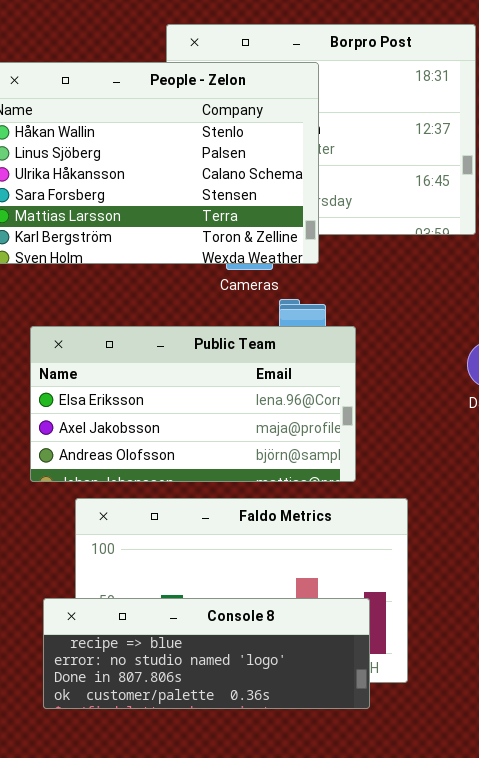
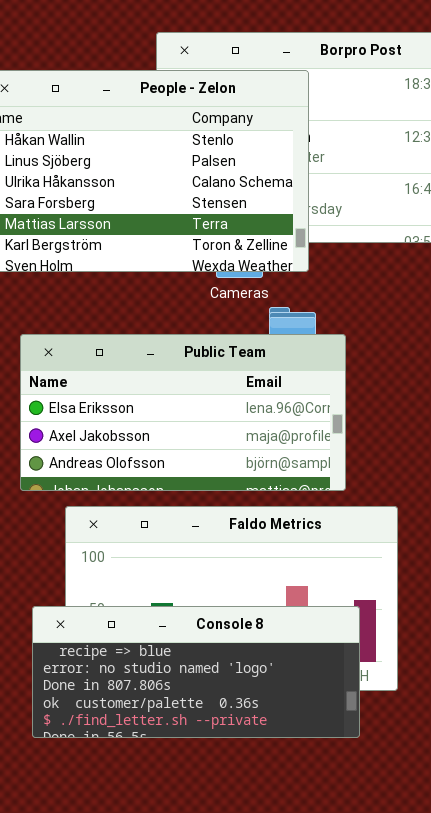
Console 8: [43,598,370,709] -> [32,606,360,738], resized

